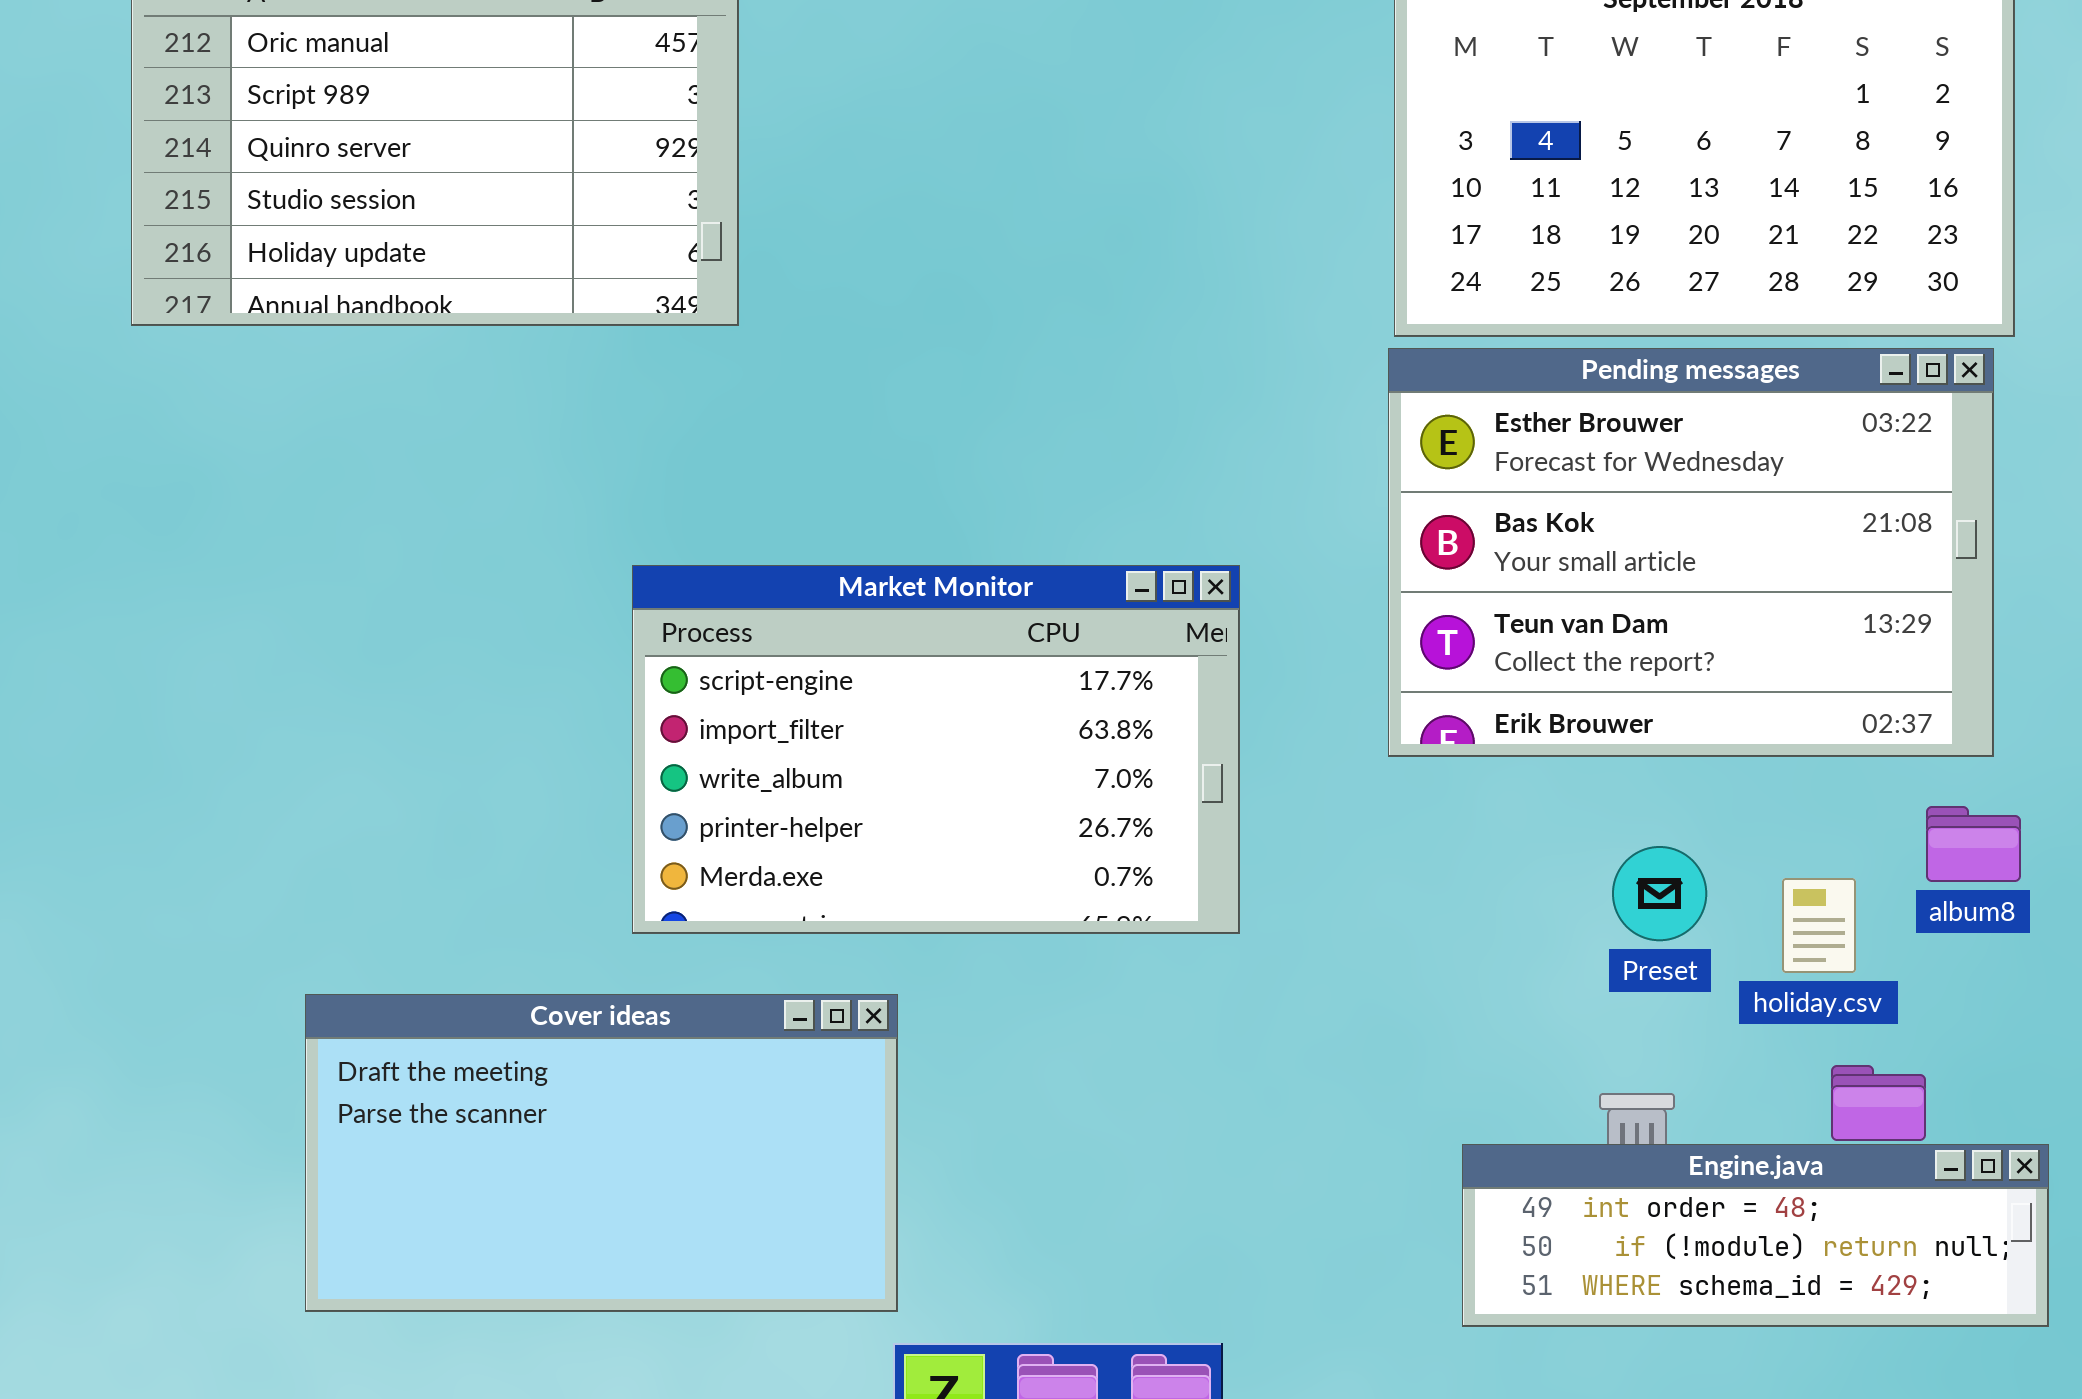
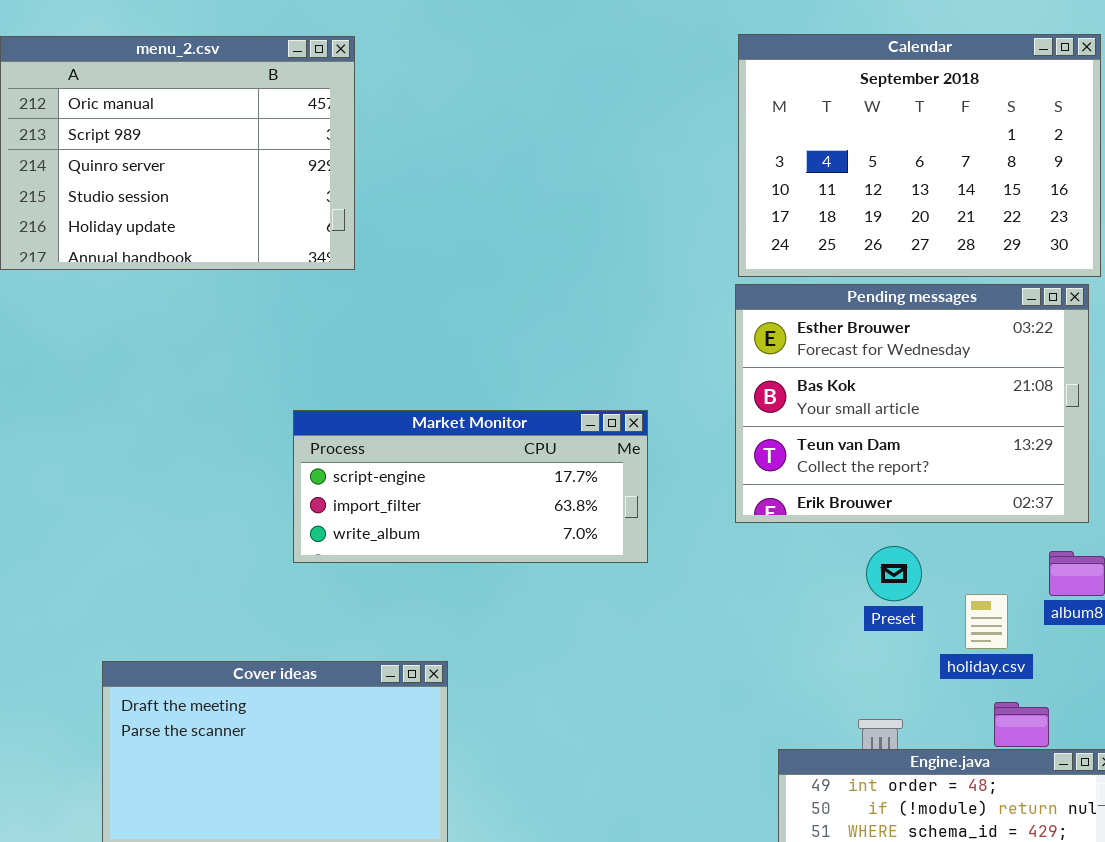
Market Monitor: [632,565,1240,934] -> [293,410,648,563], resized
Preset: [1612,846,1707,941] -> [866,546,922,601], moved

